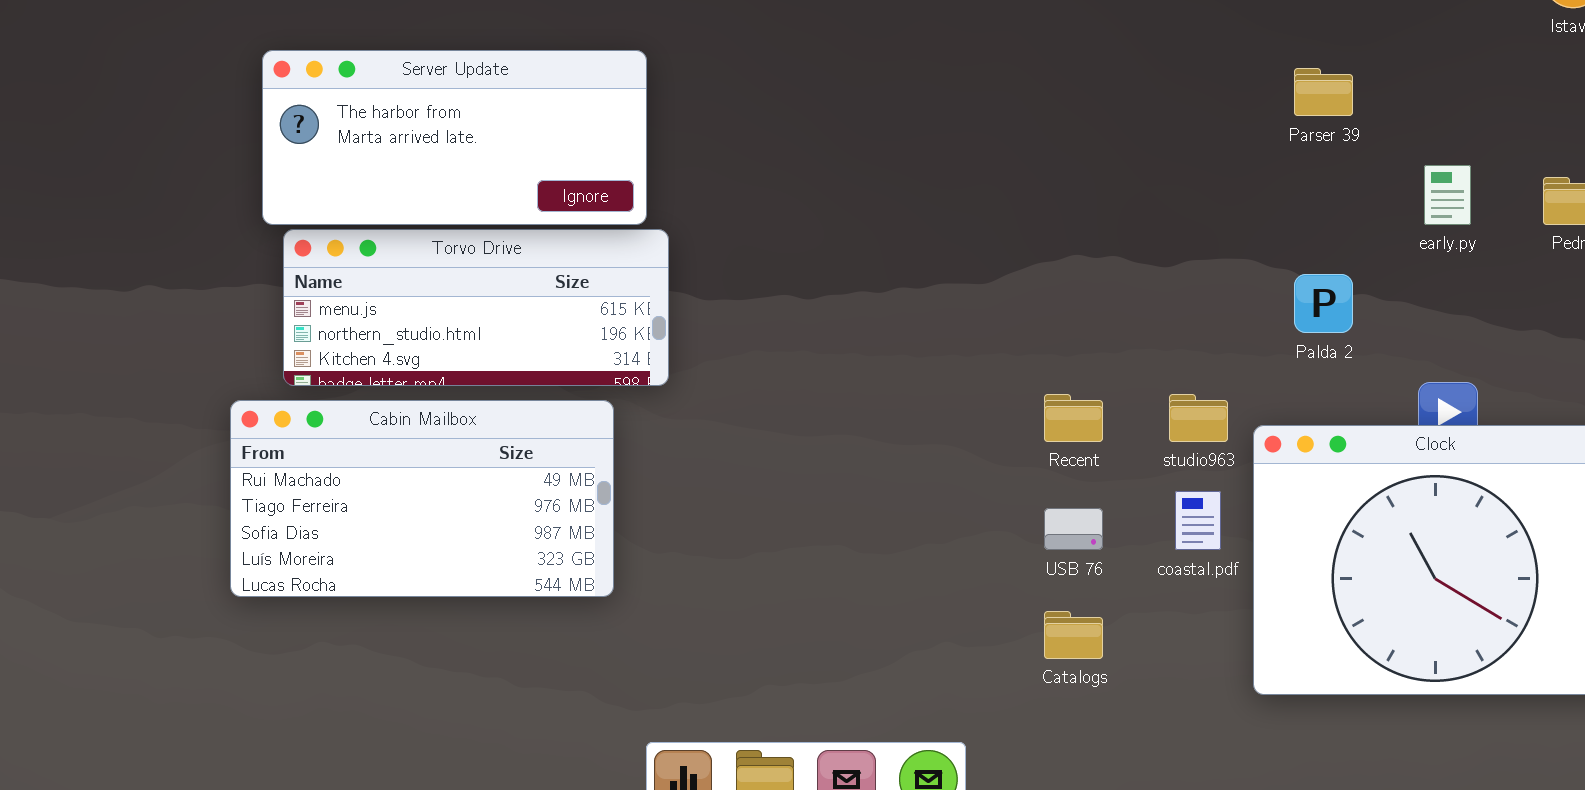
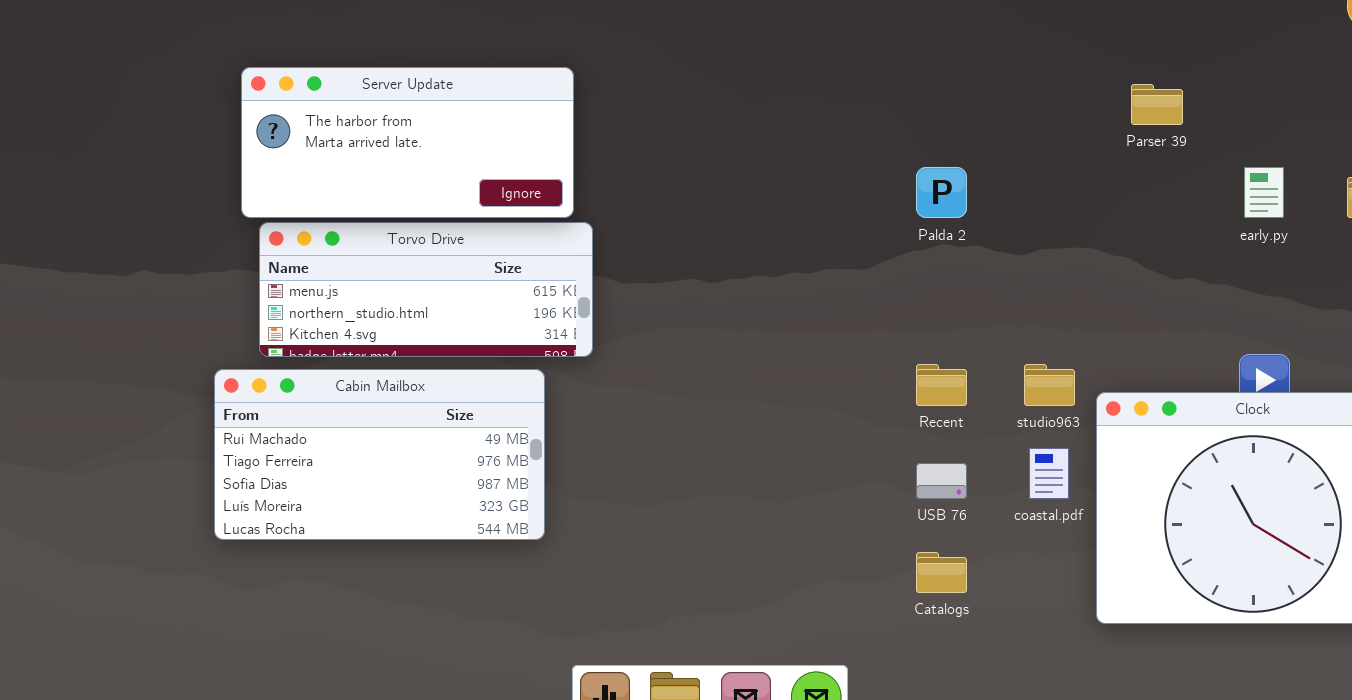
Palda 2: [1294,274,1353,333] -> [916,167,967,218], moved

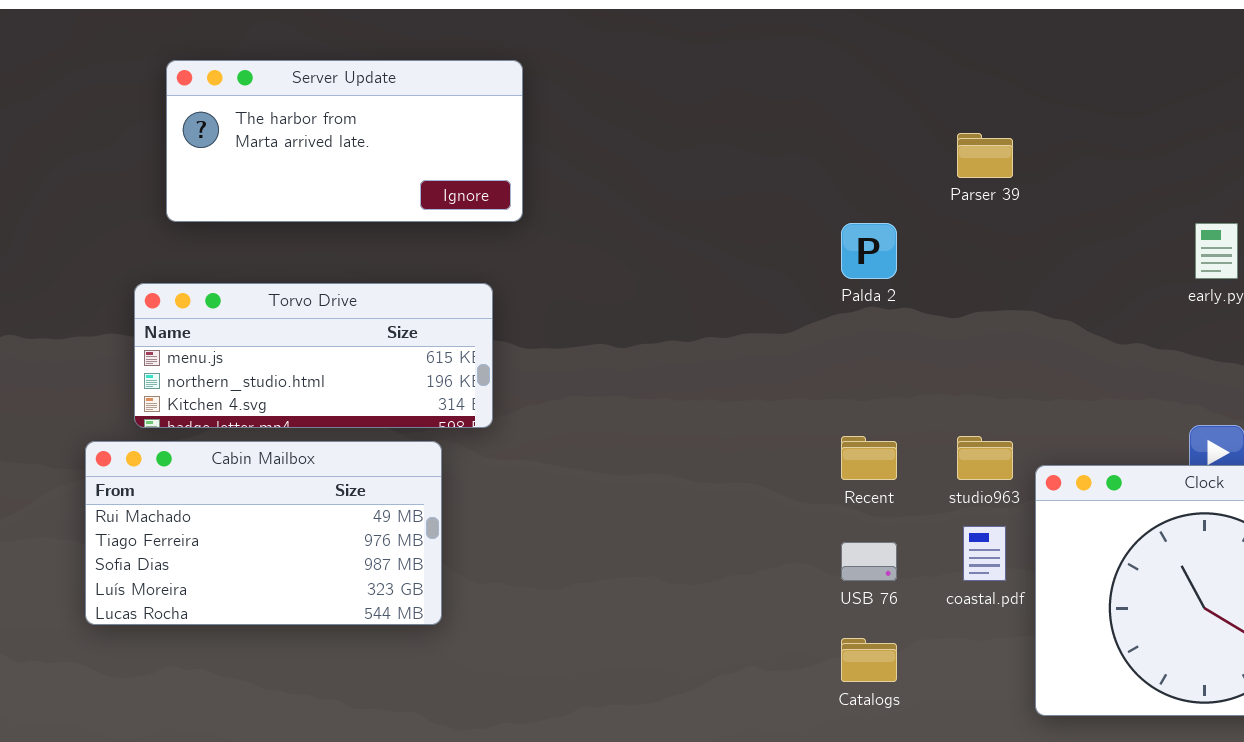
Server Update: [241,67,574,218] -> [166,60,523,222], moved
Parser 39: [1131,84,1183,125] -> [957,133,1013,178], moved

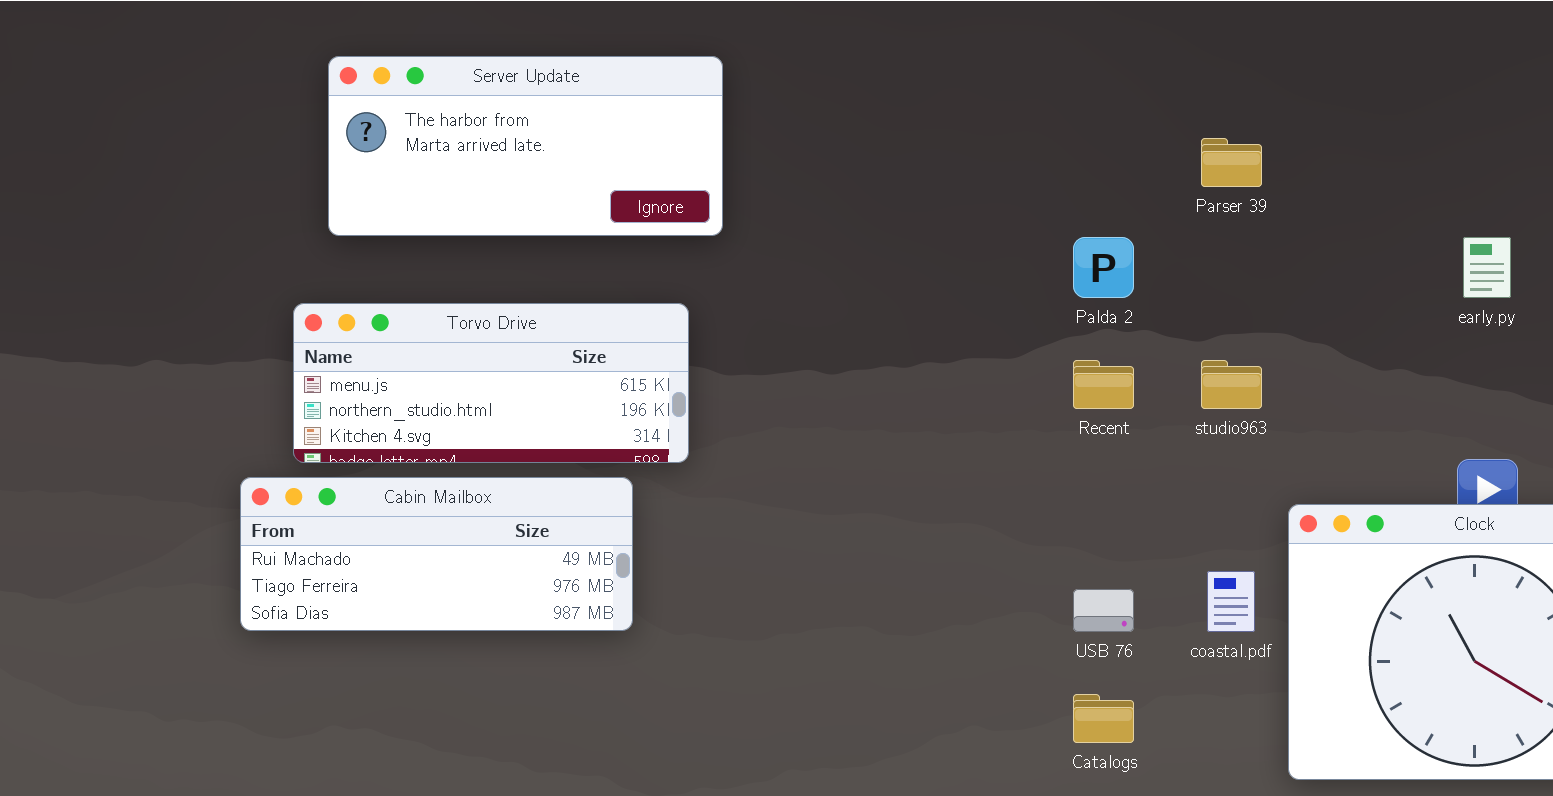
Recent: [841,436,897,480] -> [1073,360,1134,409], moved
studio963: [957,436,1013,480] -> [1201,360,1262,409], moved
Cabin Mailbox: [85,441,442,625] -> [240,477,633,631], resized

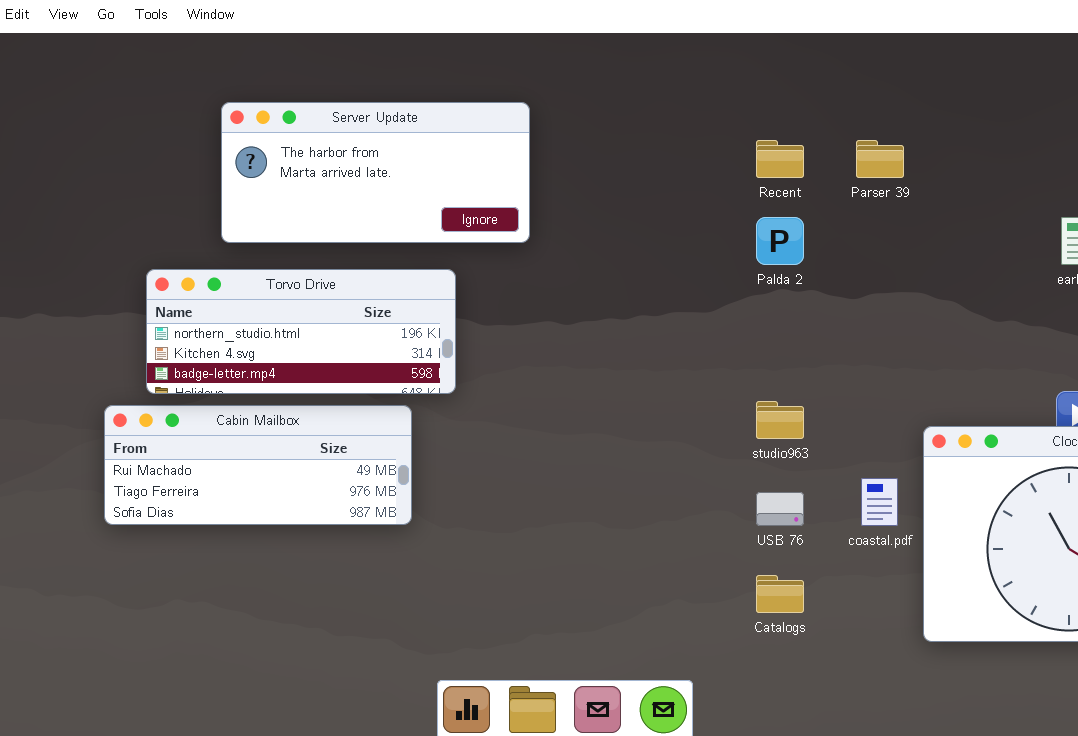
Server Update: [328,56,723,236] -> [221,102,530,243], moved
Torvo Drive: [293,303,689,463] -> [146,269,456,394], scrolled down 1 row
Recent: [1073,360,1134,409] -> [756,140,804,178], moved
studio963: [1201,360,1262,409] -> [756,401,804,439], moved

